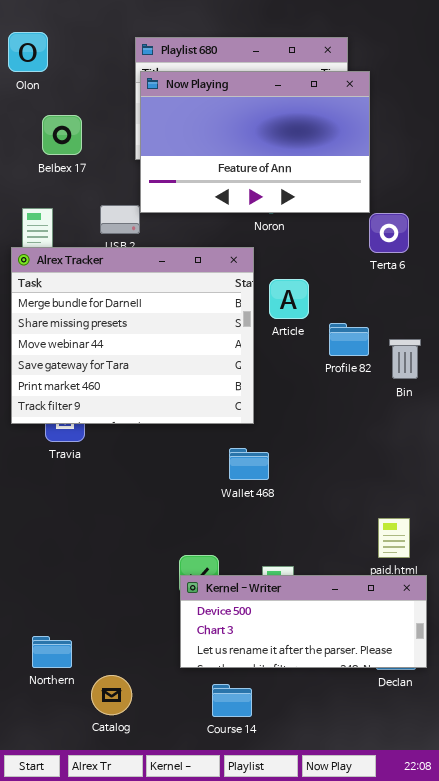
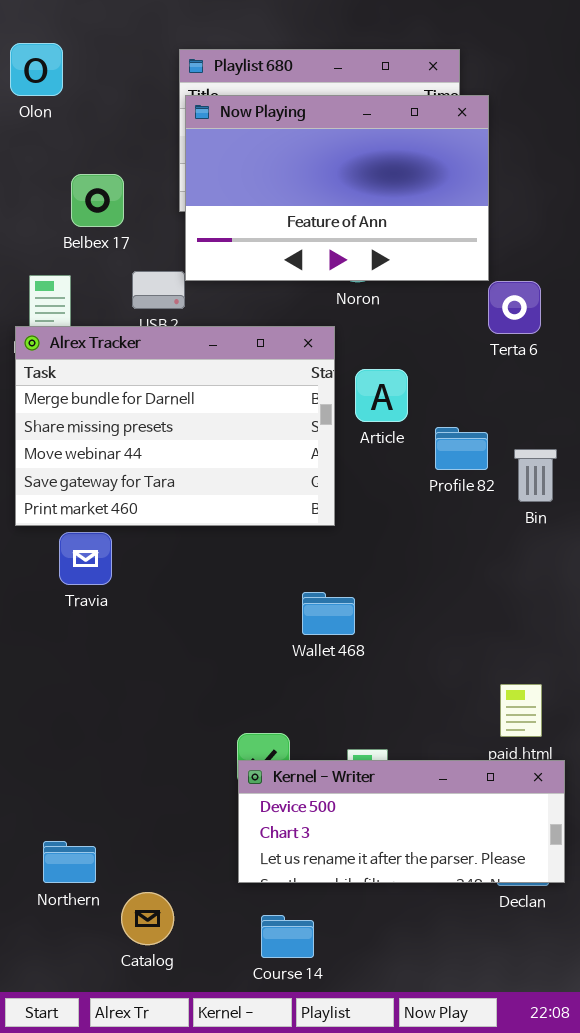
Belbex 17: [42,115,82,155] -> [71,174,124,227], moved
Alrex Tracker: [11,247,254,424] -> [15,326,335,526], resized
Course 14: [212,684,252,717] -> [261,915,314,958], moved

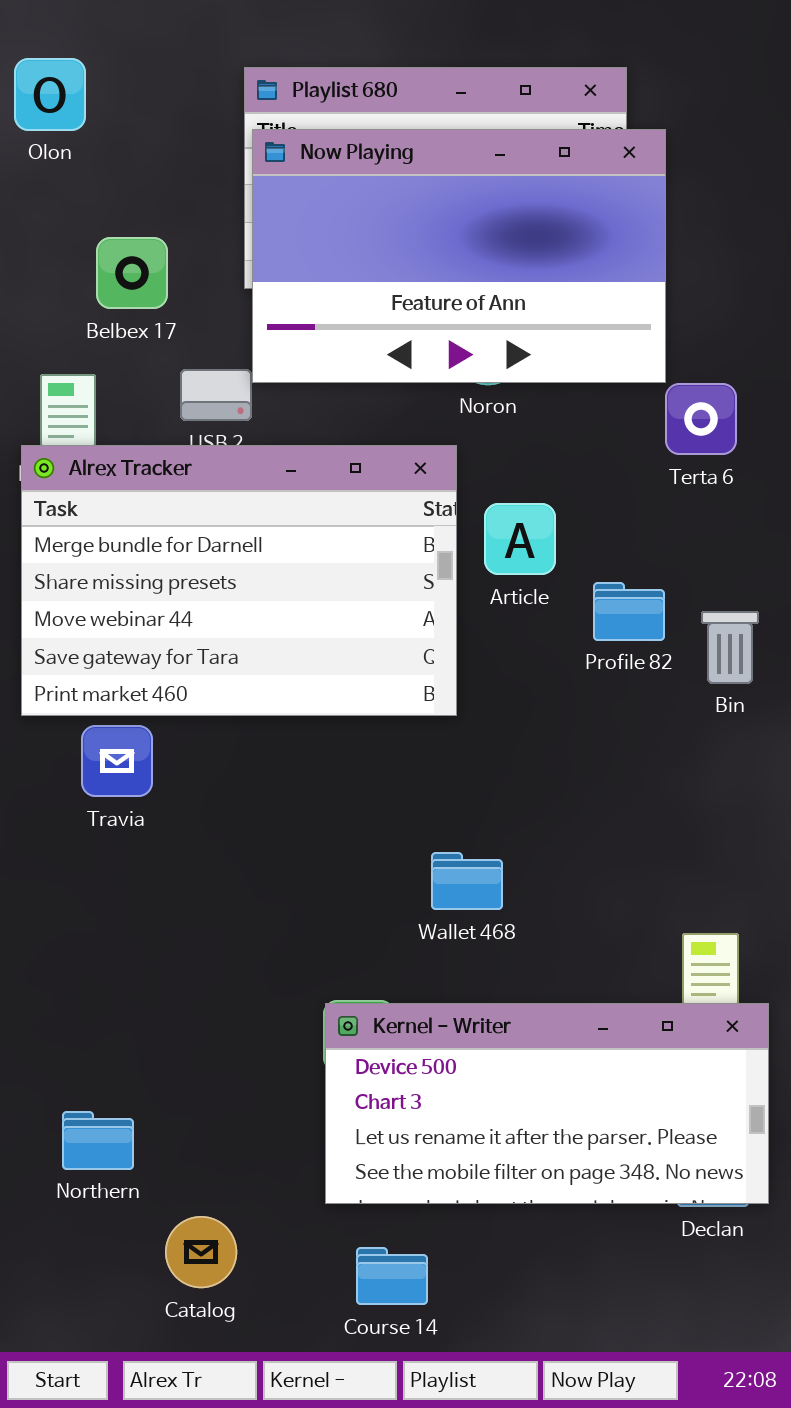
Wallet 468: [302,592,355,635] -> [431,852,503,910], moved
Kernel - Writer: [238,760,565,883] -> [325,1003,769,1204], resized
Northern: [43,841,96,883] -> [62,1111,134,1170], moved

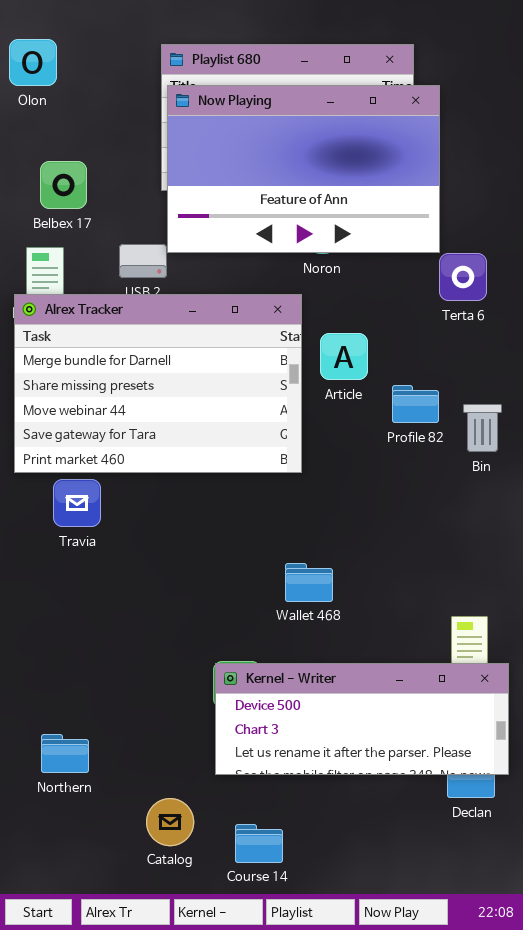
Belbex 17: [96,237,168,309] -> [40,161,87,209], moved
Kernel - Writer: [325,1003,769,1204] -> [215,663,509,775], resized
Catalog: [165,1216,237,1288] -> [146,798,194,846], moved

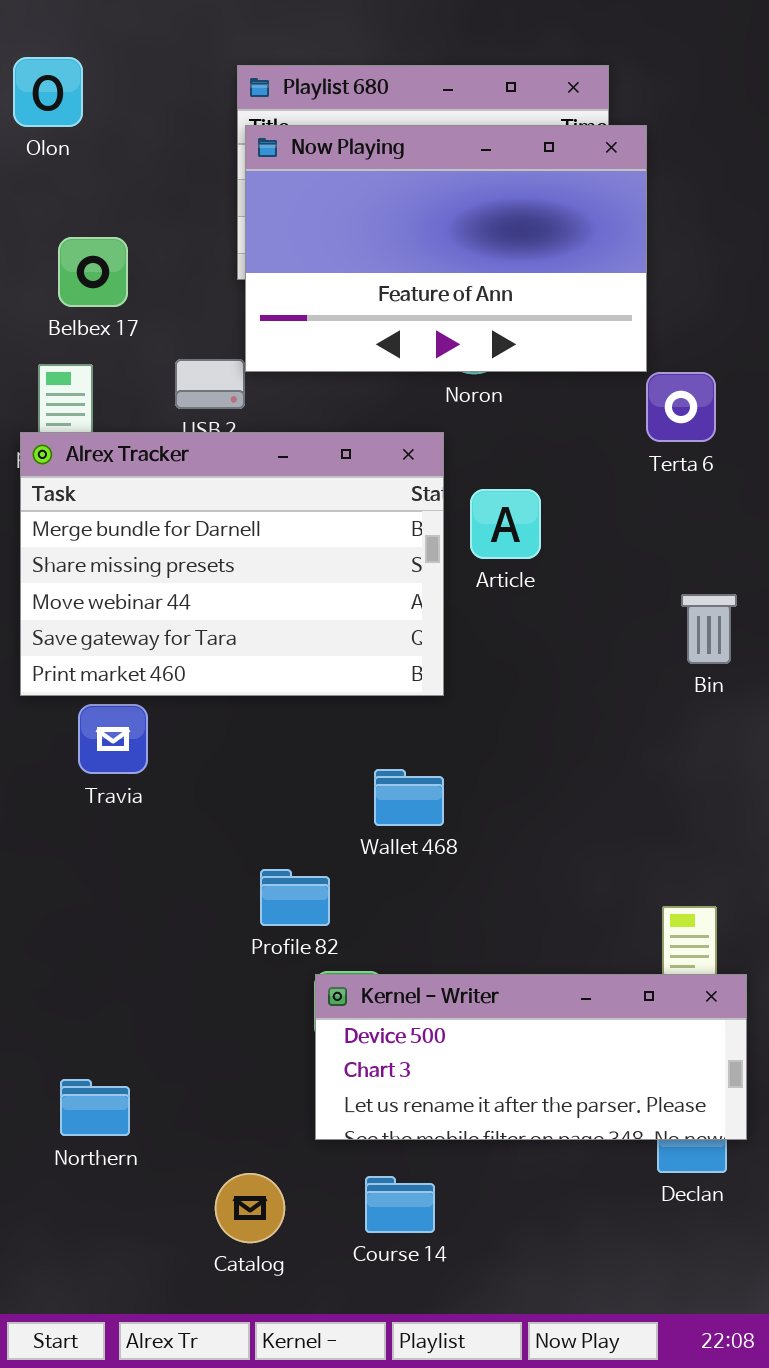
Profile 82: [392,385,439,423] -> [260,869,330,926], moved
Wallet 468: [285,563,333,602] -> [374,769,444,826], moved
Course 14: [235,824,283,863] -> [365,1176,435,1233], moved

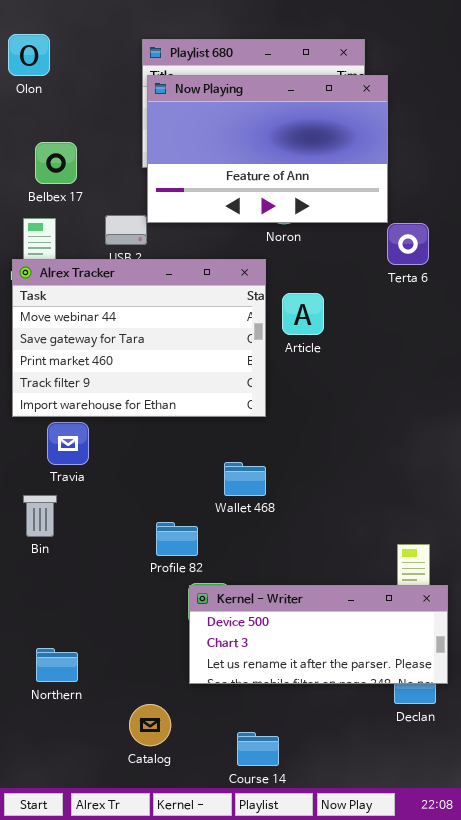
Alrex Tracker: [20,432,444,696] -> [12,259,266,417], scrolled down 2 rows
Bin: [681,594,737,664] -> [23,495,57,537], moved
Course 14: [365,1176,435,1233] -> [237,732,279,766], moved

